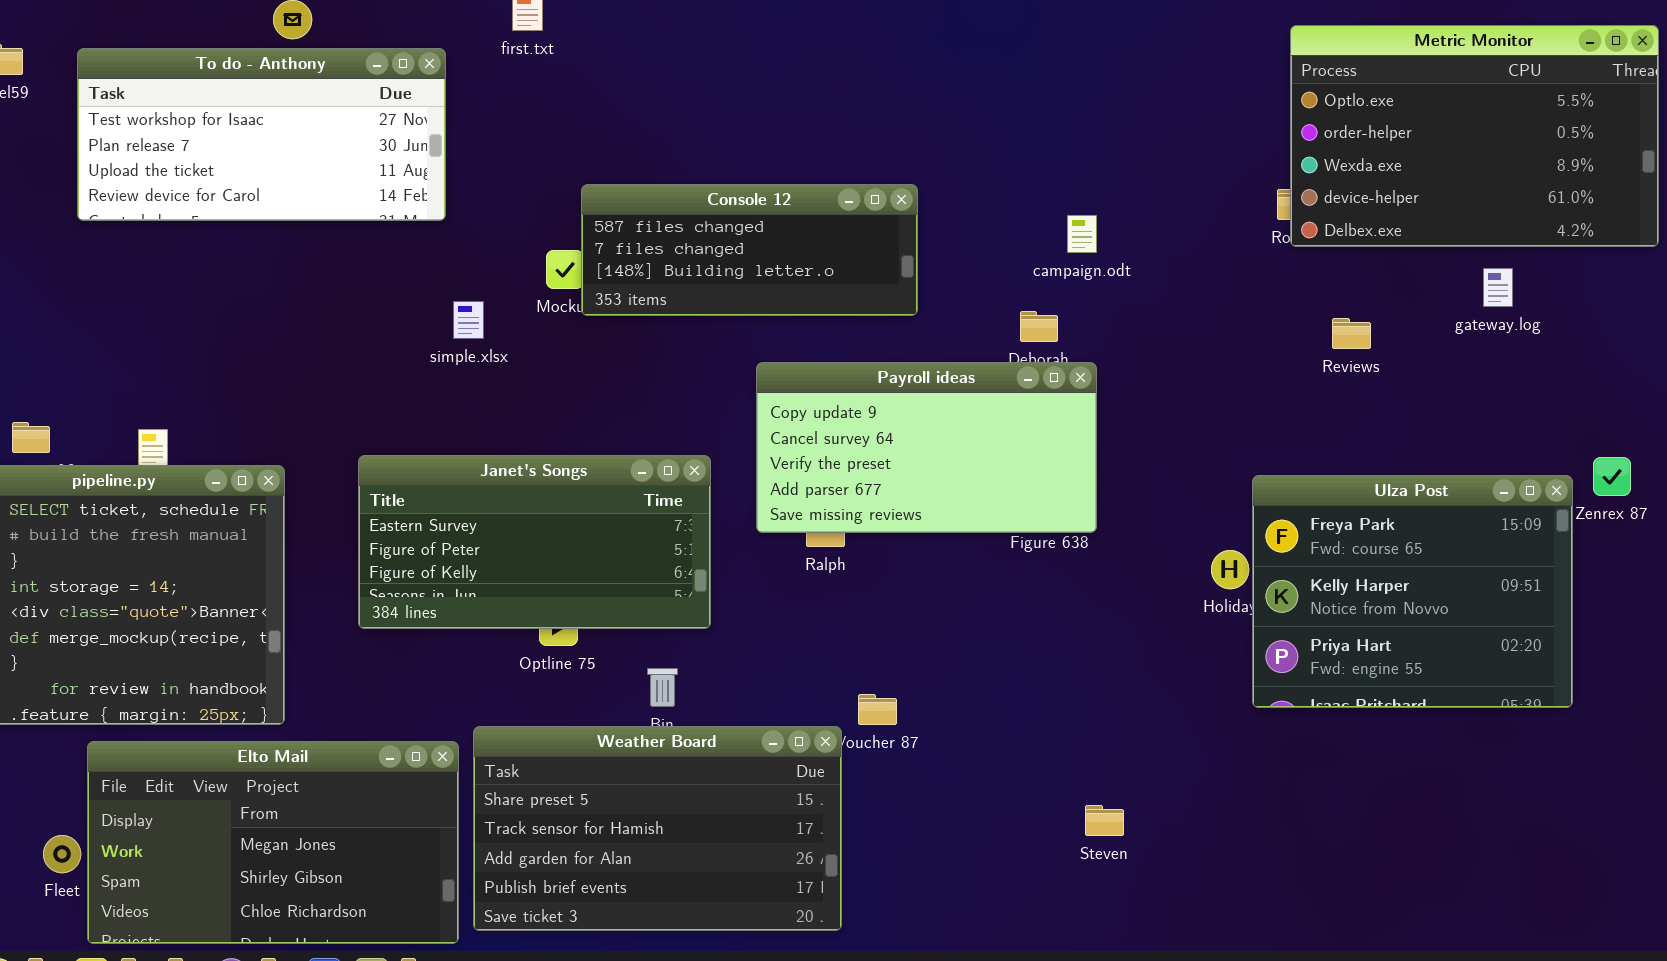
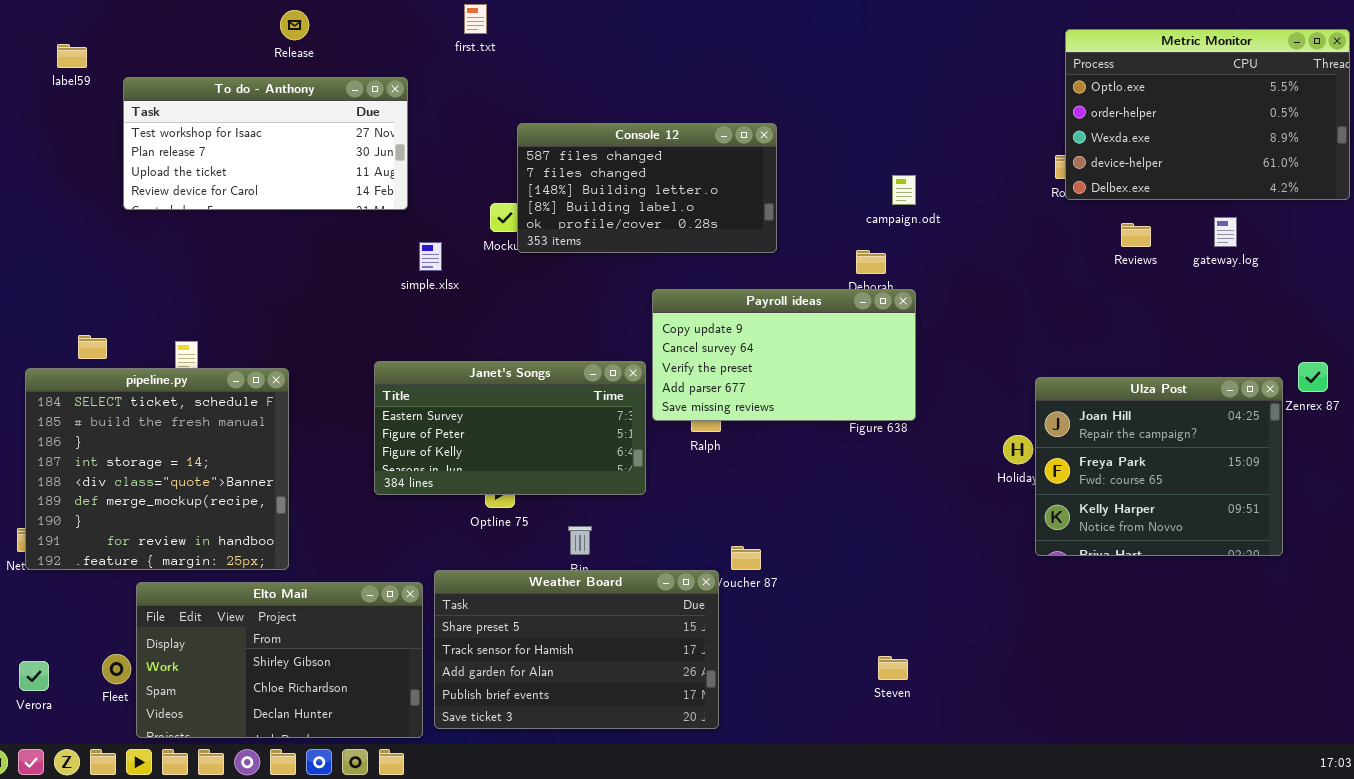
To do - Anthony: [77,48,446,221] -> [123,77,408,210], moved
Console 12: [581,184,918,316] -> [517,123,777,253], resized
Reviews: [1332,318,1371,349] -> [1121,223,1151,247], moved
Janet's Songs: [358,455,711,629] -> [374,361,646,495], moved
Ulza Post: [1252,475,1573,708] -> [1035,377,1283,556], scrolled up 1 row
Elto Mail: [87,741,459,944] -> [136,582,423,738], scrolled down 1 row
Steven: [1085,805,1124,836] -> [878,656,908,680], moved

